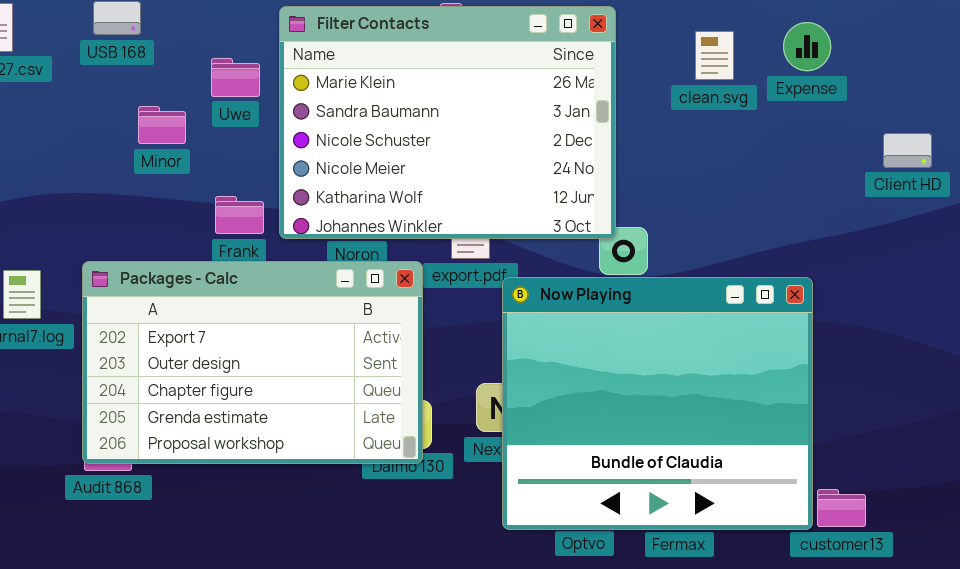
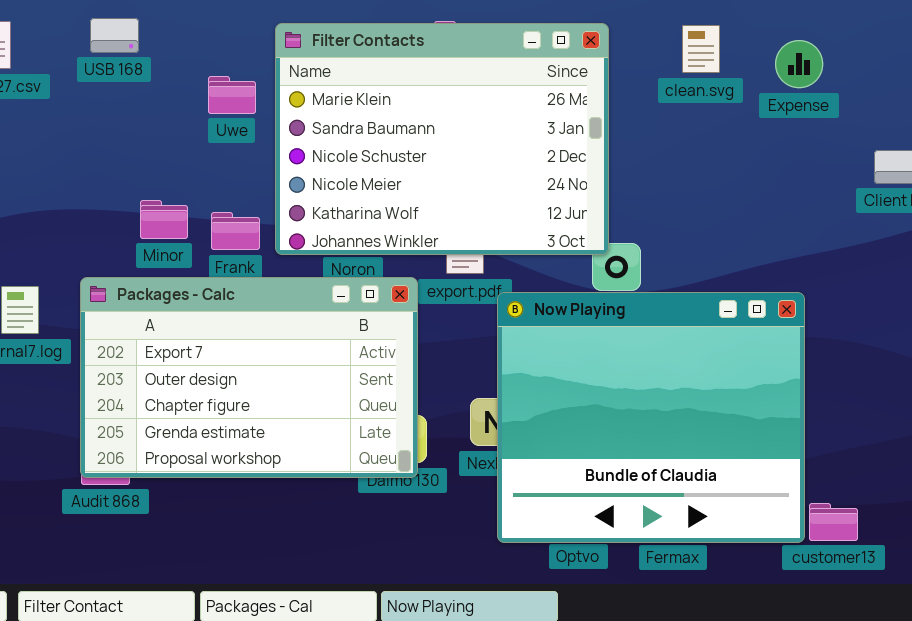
clean.svg: [695,31,734,80] -> [682,25,720,73], moved
Minor: [138,106,186,144] -> [140,200,188,239], moved

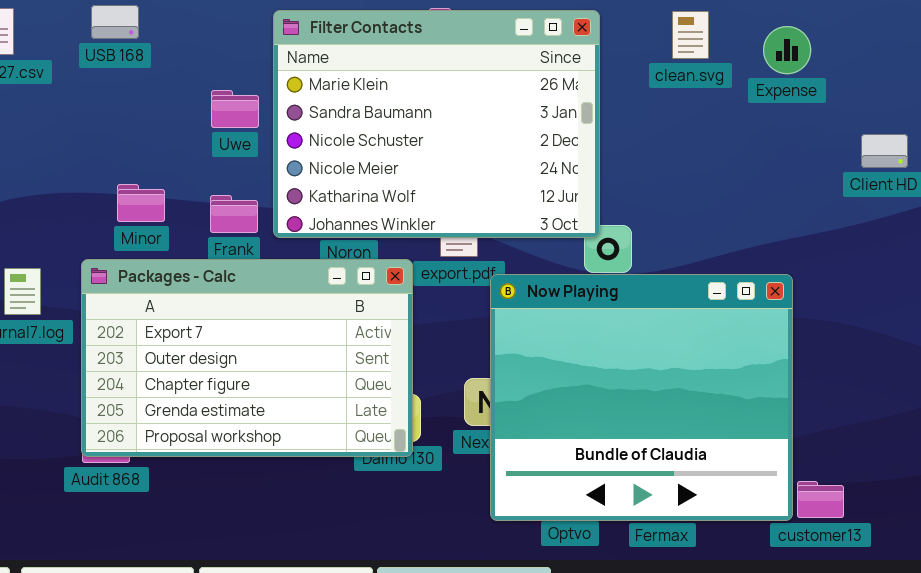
Uwe: [208,76,256,114] -> [211,90,259,128], moved
Minor: [140,200,188,239] -> [117,184,165,222], moved

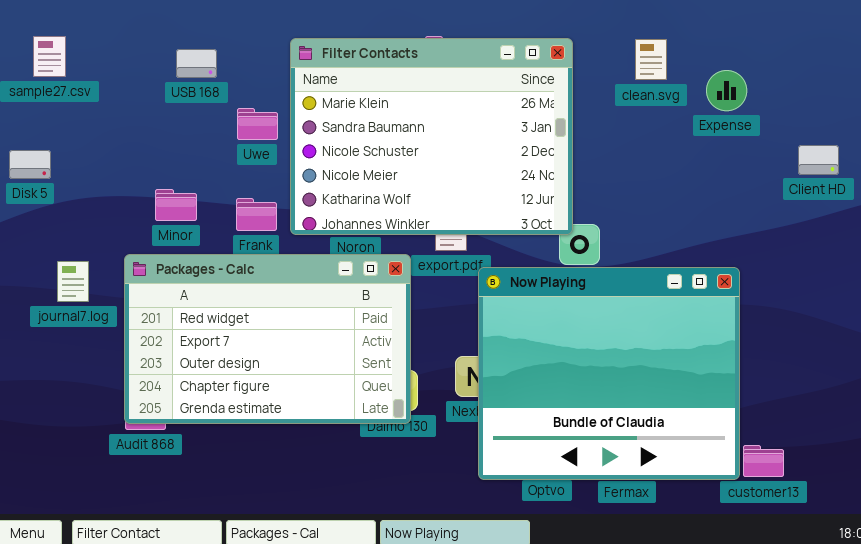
USB 168: [91,5,139,39] -> [176,49,217,78], moved
Expense: [763,26,811,74] -> [706,70,747,111], moved
Packages - Calc: [81,259,413,457] -> [124,254,411,424], scrolled up 1 row

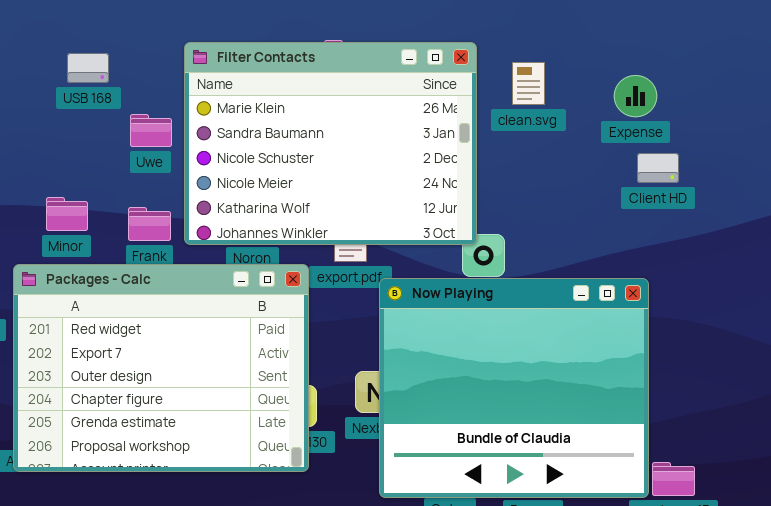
clean.svg: [635,39,667,80] -> [512,62,545,105], moved
Client HD: [798,145,839,175] -> [637,153,679,183], moved
Packages - Calc: [124,254,411,424] -> [13,264,309,472], resized

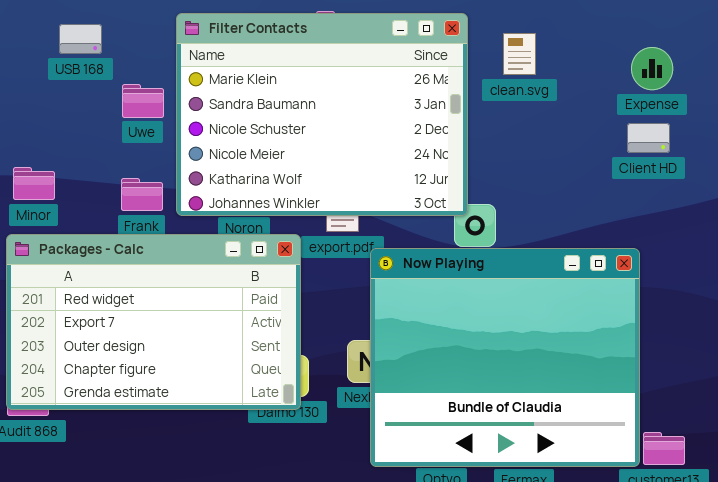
Expense: [614,75,657,117] -> [631,47,673,90], moved
Minor: [46,197,88,231] -> [13,167,55,200], moved
Packages - Calc: [13,264,309,472] -> [6,234,301,410], resized

